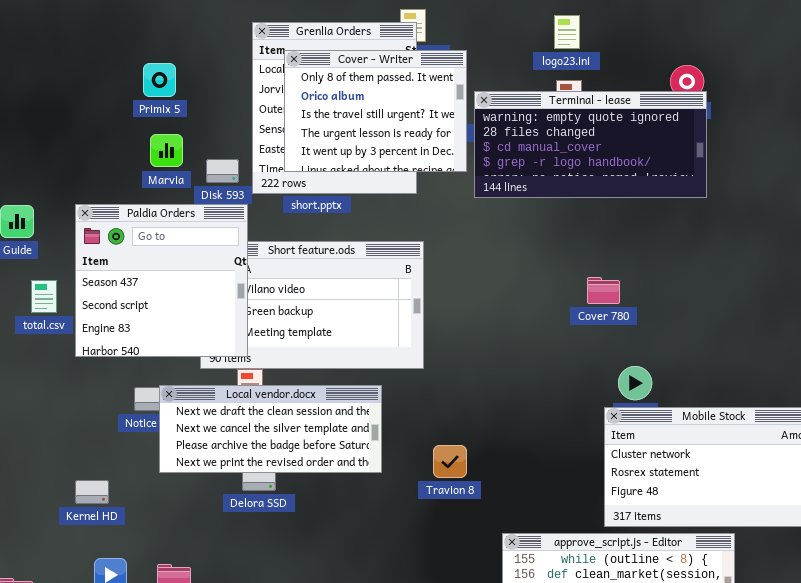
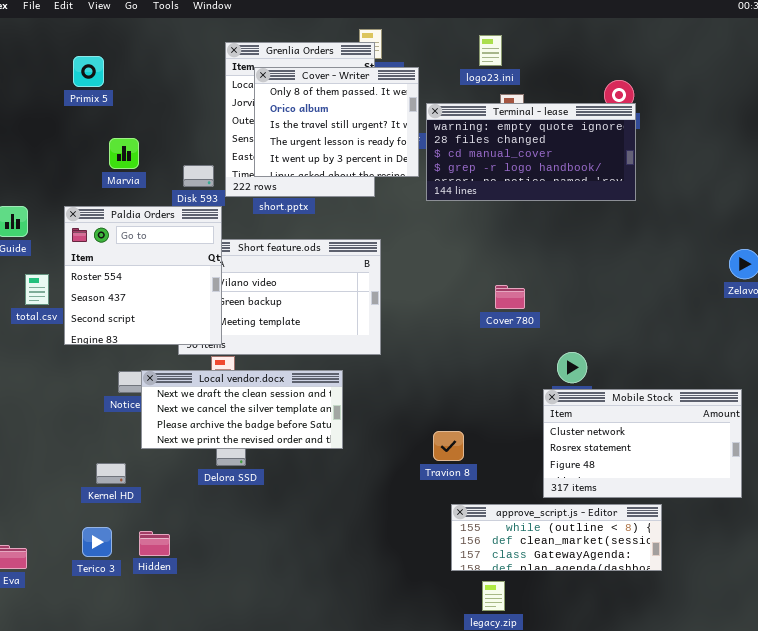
logo23.ini: [554,15,580,49] -> [479,35,502,66], moved
Primix 5: [143,63,176,97] -> [73,56,104,87], moved
Marvia: [150,134,183,167] -> [109,138,139,169], moved
Paldia Orders: [75,204,248,357] -> [64,206,222,345], scrolled up 1 row
Cover 780: [587,277,620,304] -> [495,285,525,309], moved
Travion 8: [433,445,467,478] -> [433,431,464,461], moved
Kernel HD: [75,480,109,504] -> [96,463,126,484], moved

